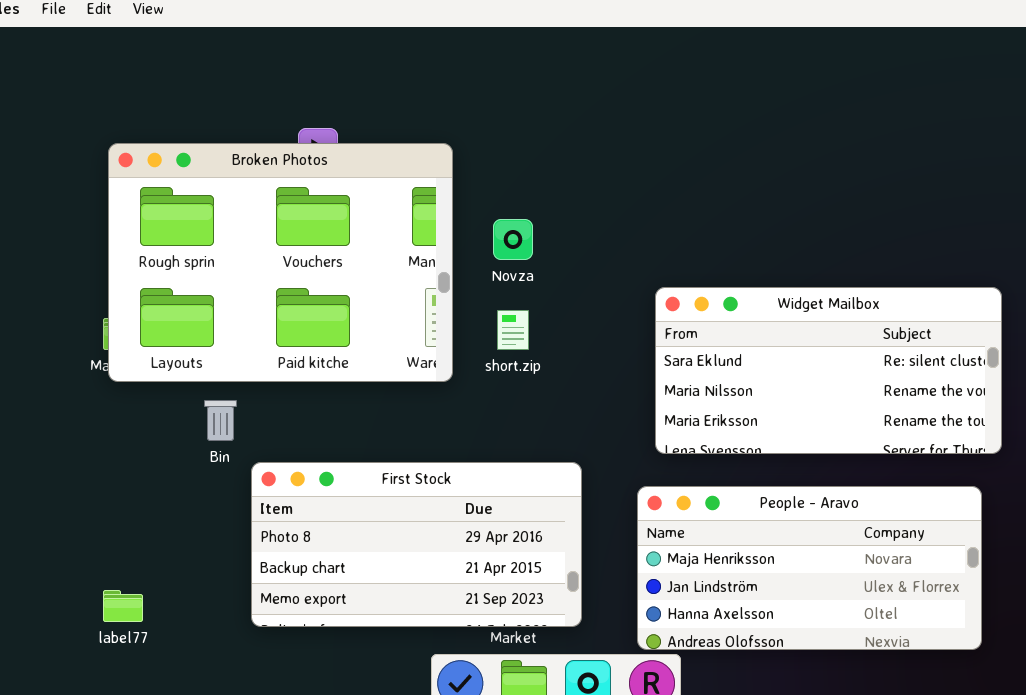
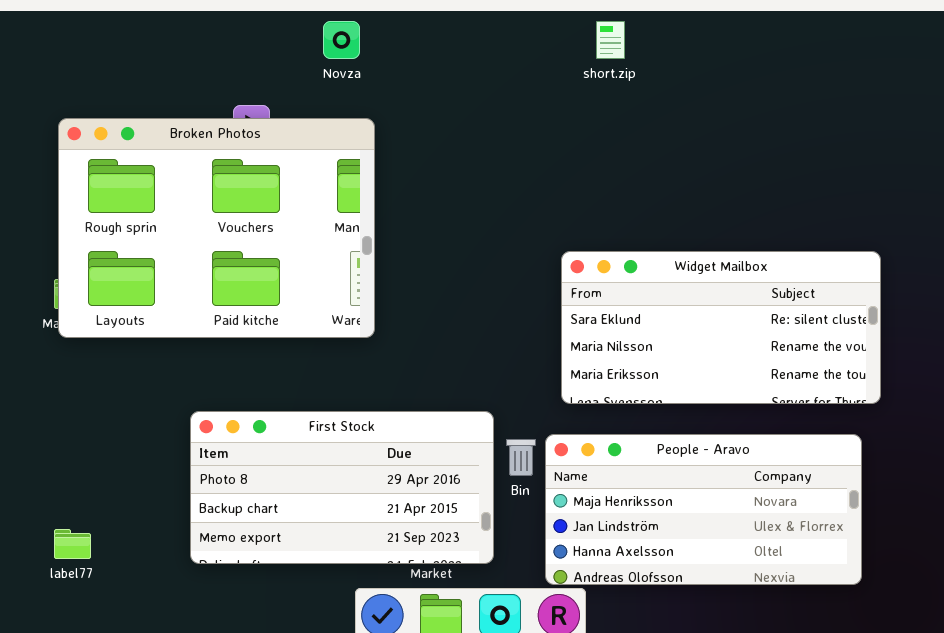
Novza: [493,219,533,260] -> [323,21,360,59], moved
short.zip: [497,310,529,350] -> [596,21,625,59], moved
Bin: [204,400,237,441] -> [506,439,536,476], moved

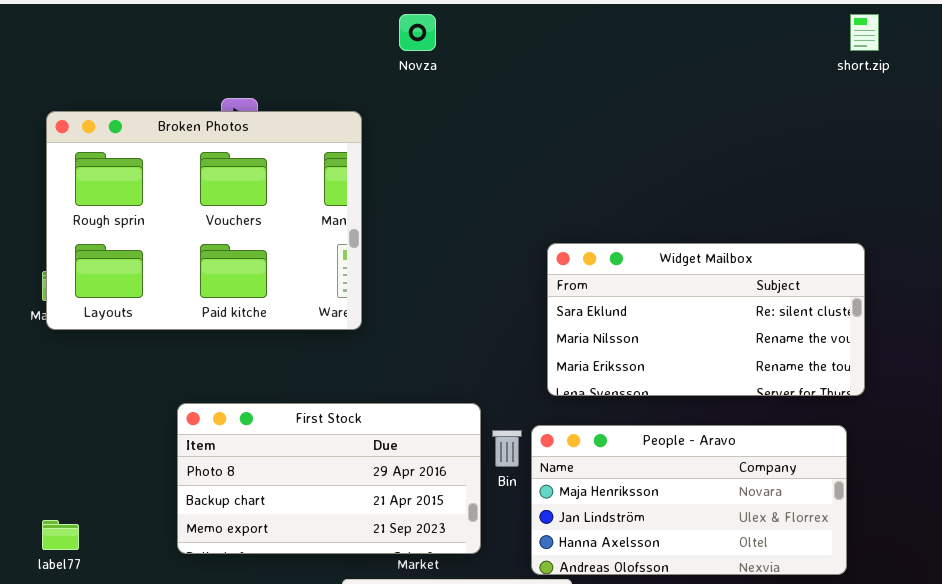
Novza: [323,21,360,59] -> [399,14,436,51], moved
short.zip: [596,21,625,59] -> [850,14,879,51], moved

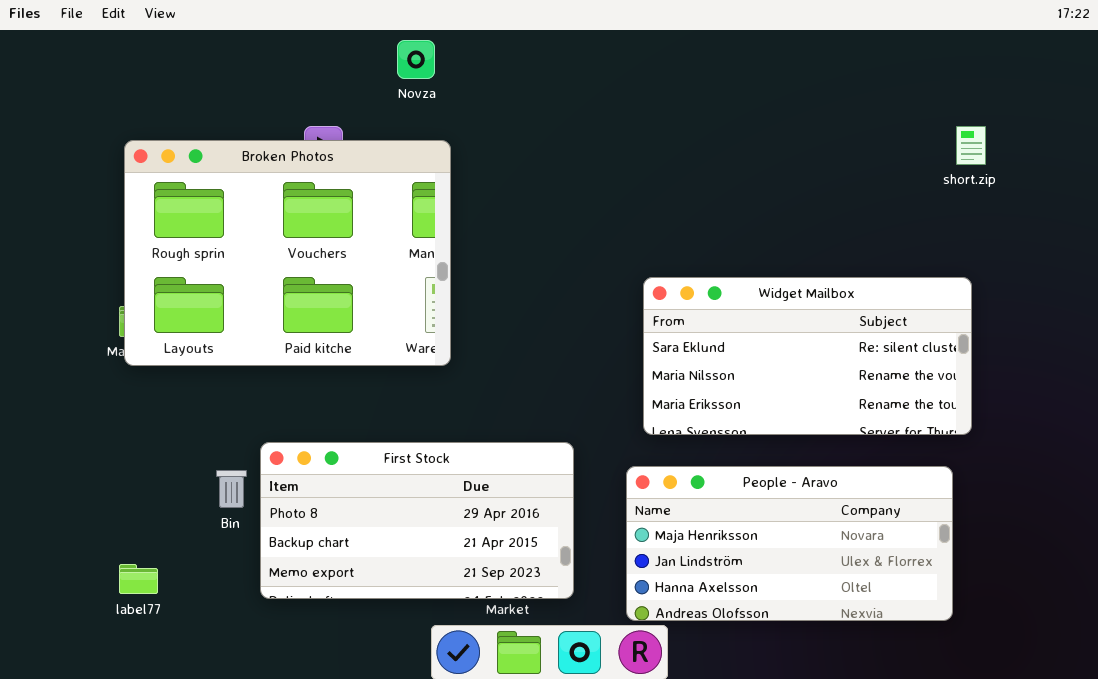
Novza: [399,14,436,51] -> [397,40,435,79], moved
short.zip: [850,14,879,51] -> [956,126,986,165], moved
Bin: [492,430,522,467] -> [216,470,247,508], moved

